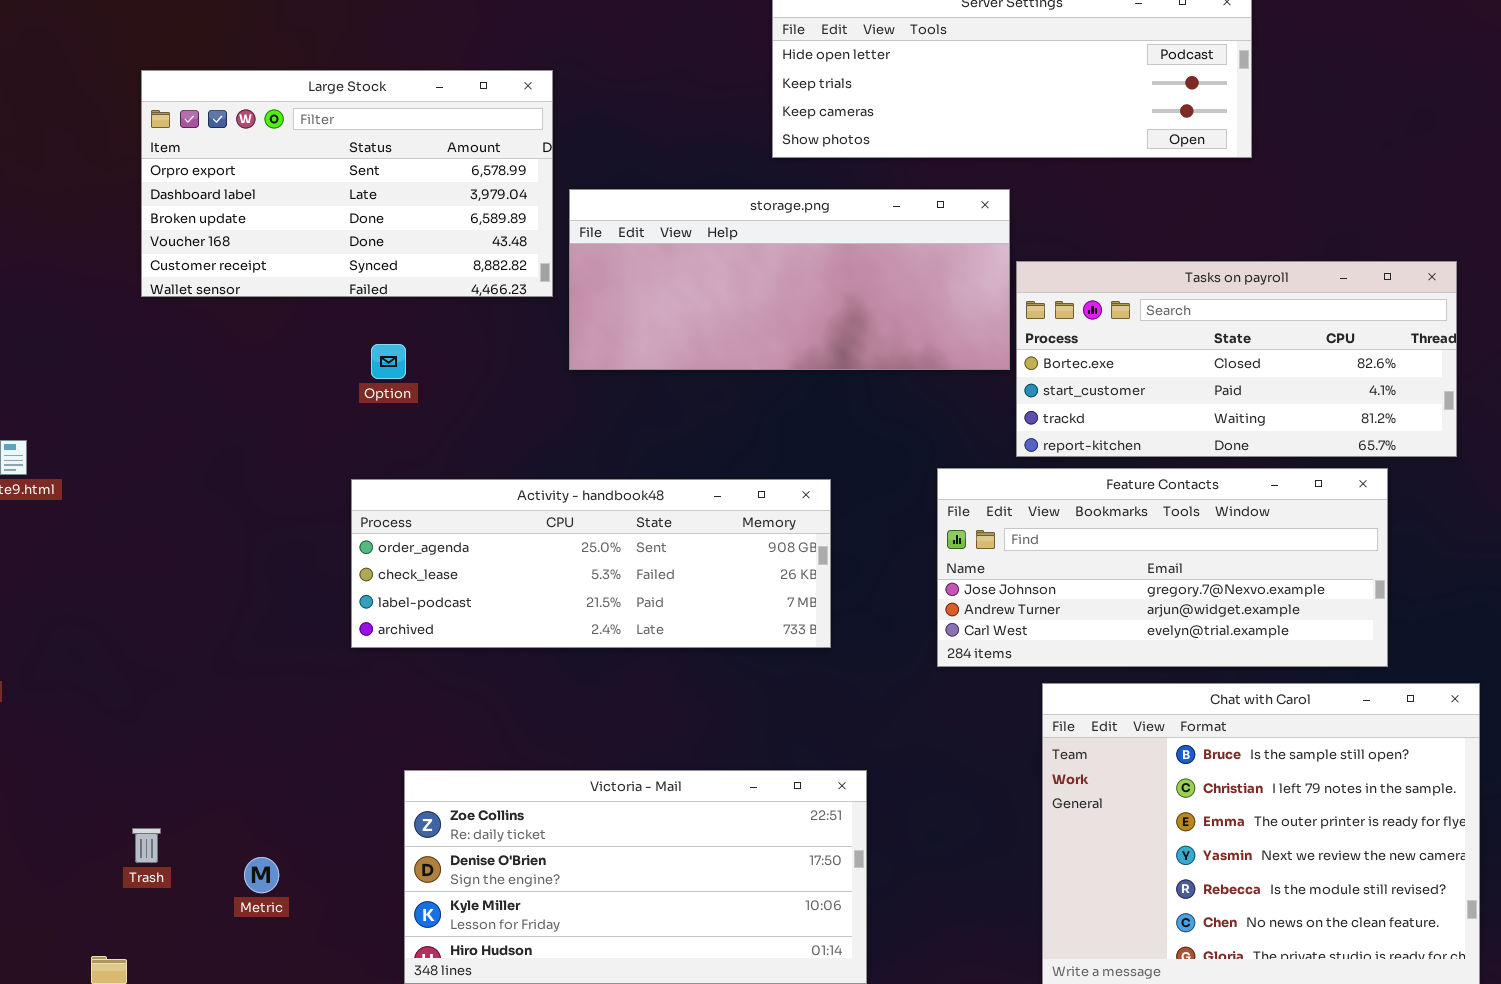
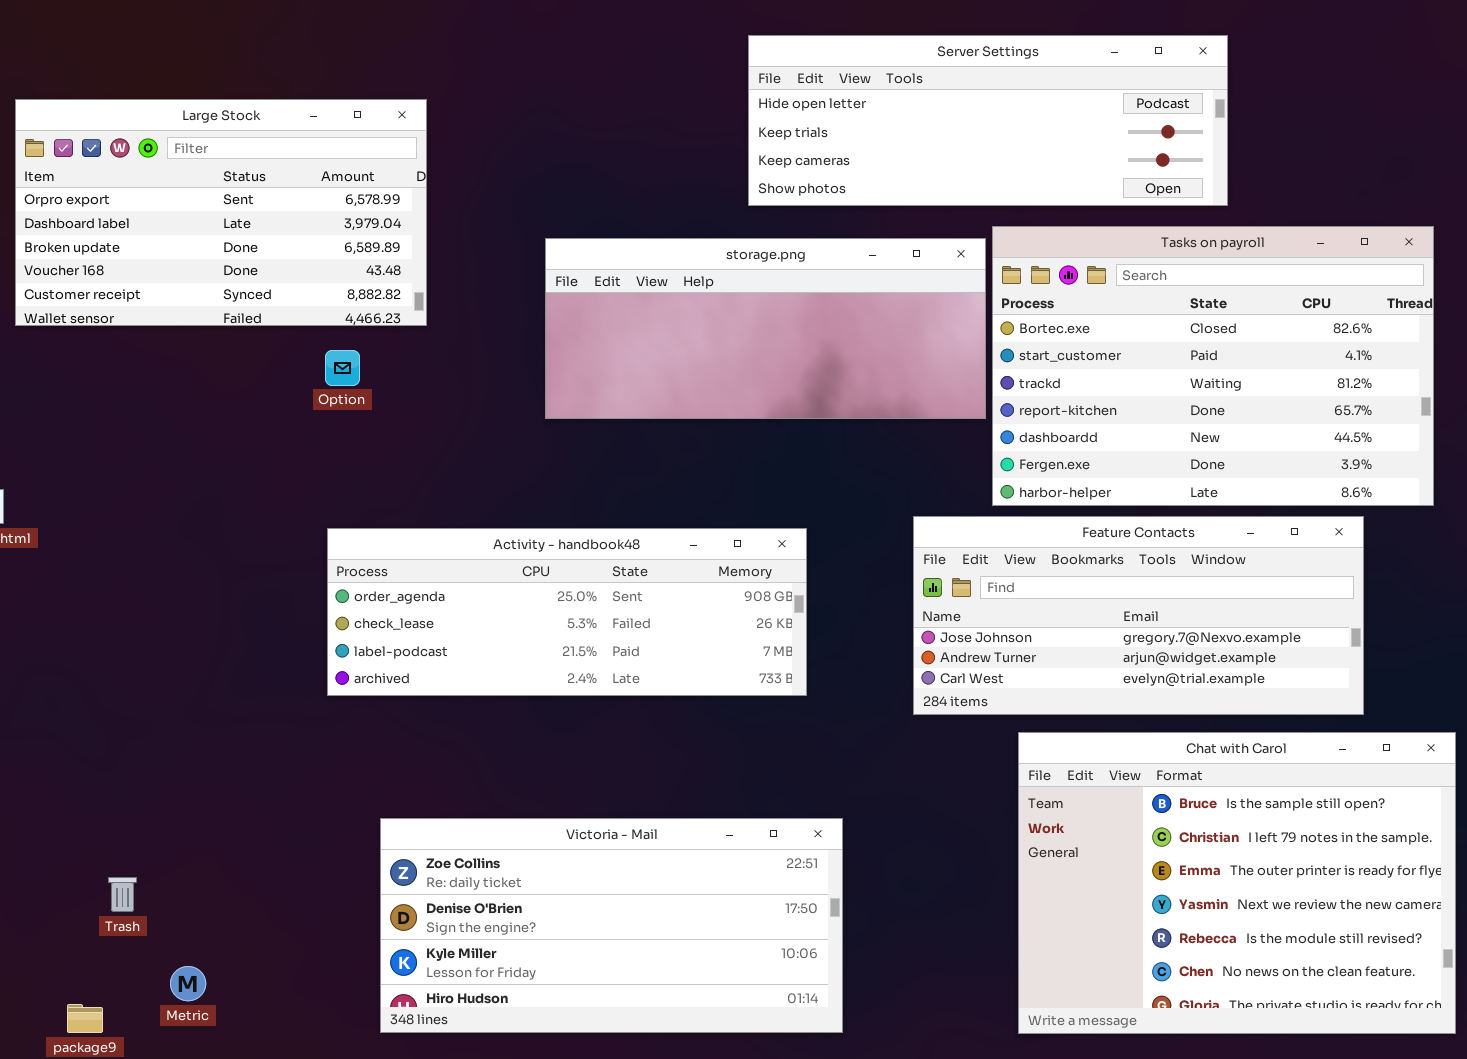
Large Stock: [141,70,553,297] -> [15,99,427,326], moved
Tasks on payroll: [1016,261,1457,457] -> [992,226,1434,506], resized
Option: [371,344,406,379] -> [325,350,360,386], moved
Metric: [244,857,279,893] -> [170,966,206,1001], moved

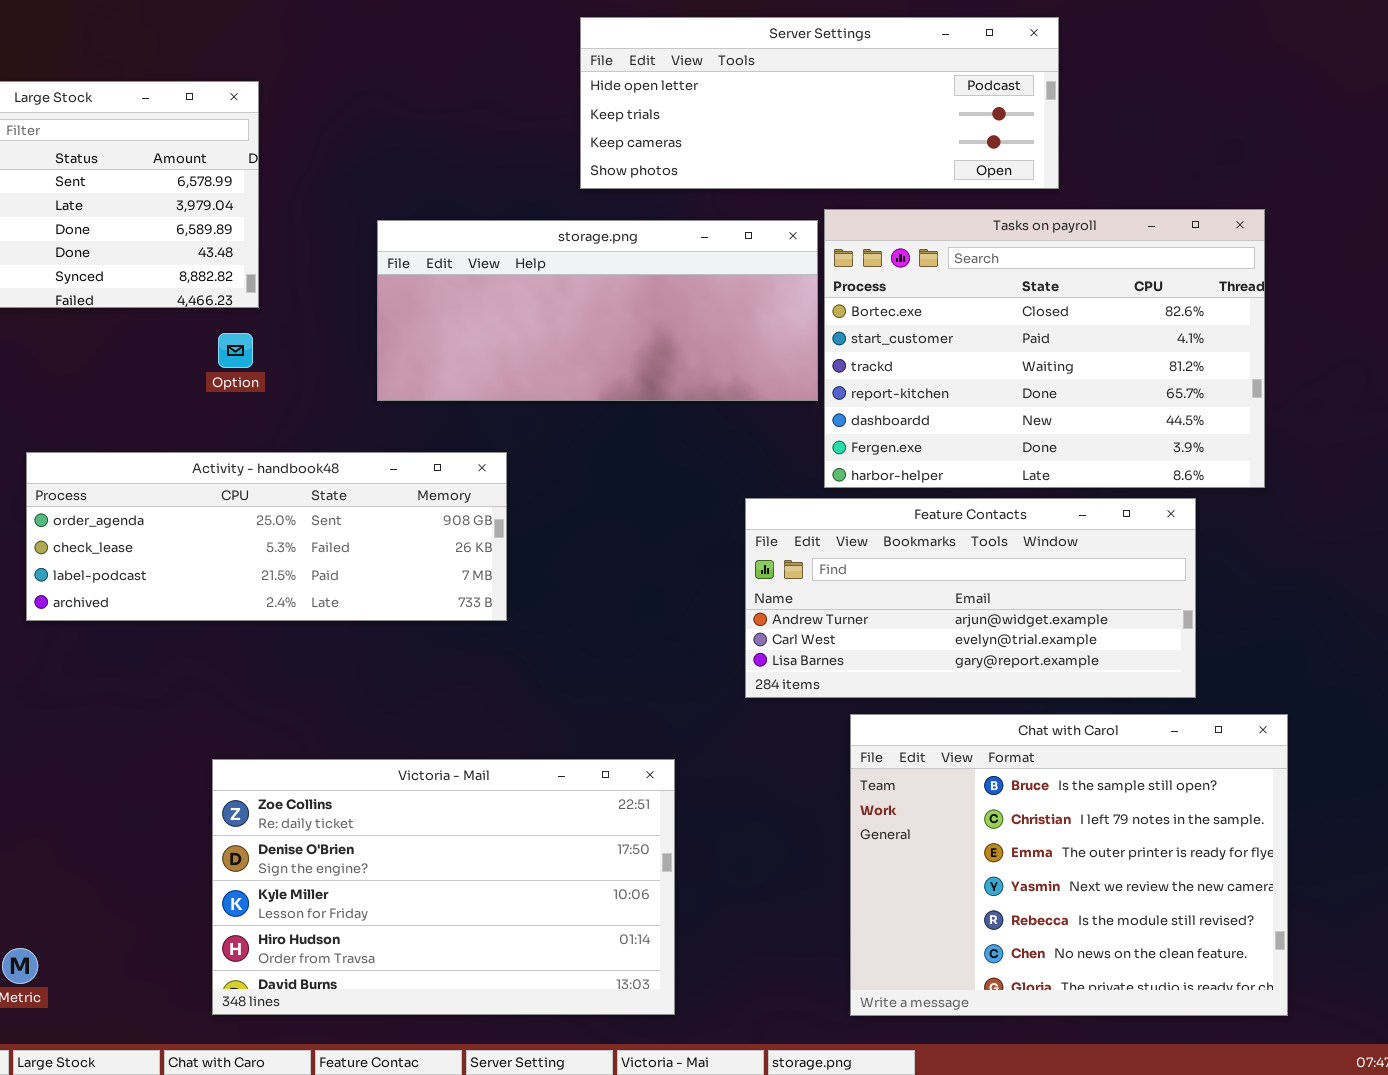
Option: [325,350,360,386] -> [218,333,253,368], moved
Feature Contacts: [913,516,1364,715] -> [745,498,1196,698], scrolled down 1 row
Activity - handbook48: [327,528,807,696] -> [26,452,507,621], moved
Victoria - Mail: [380,818,843,1033] -> [212,759,675,1015], resized

